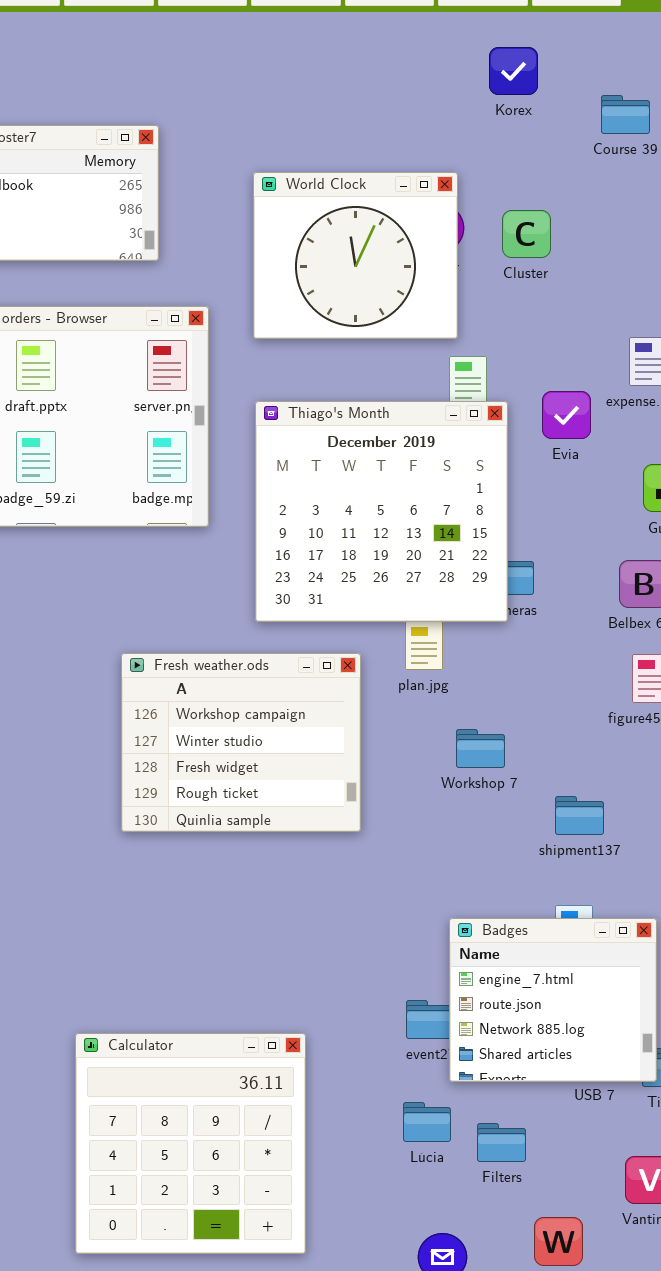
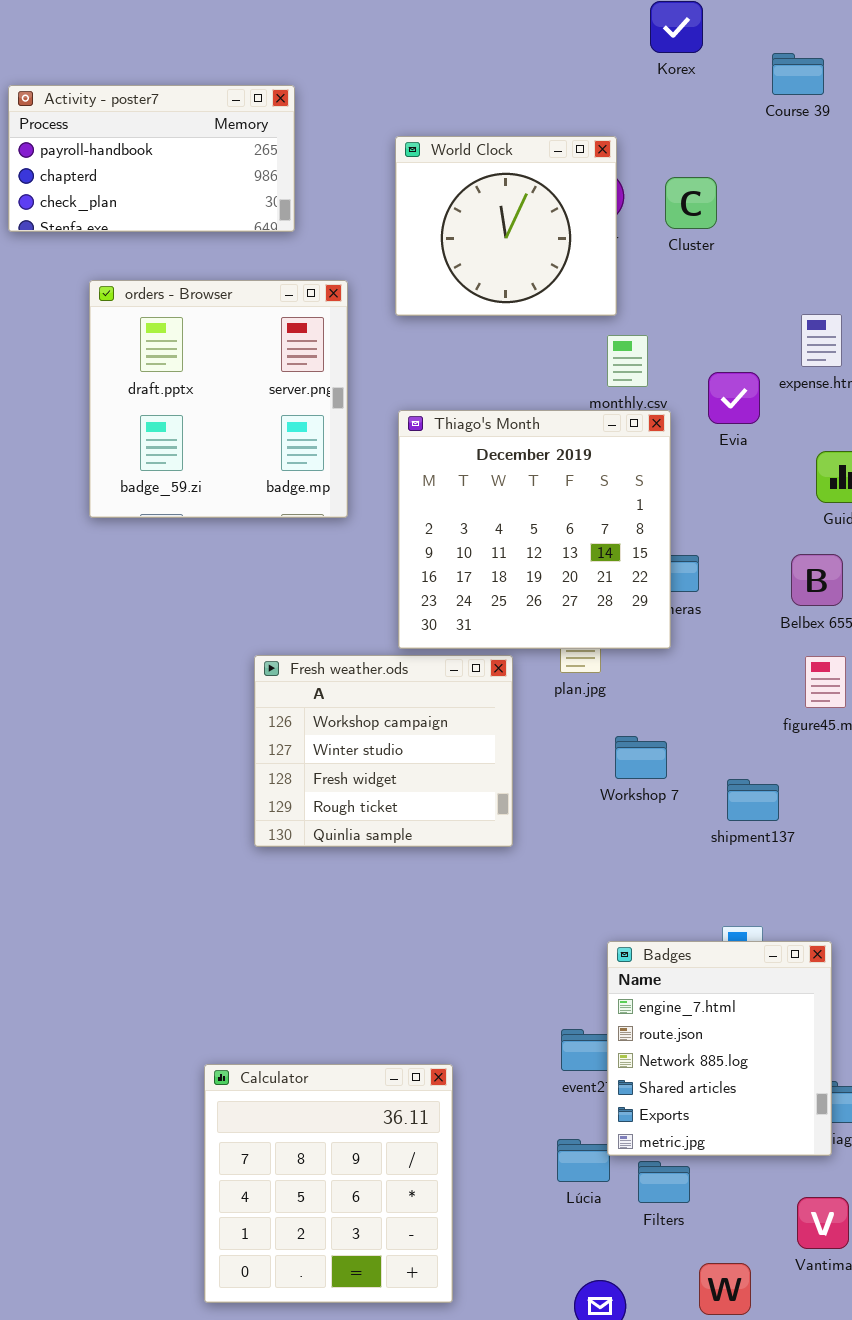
Thiago's Month: [255,401,508,622] -> [398,410,671,649], moved
shipment137: [555,796,604,835] -> [727,779,779,821], moved
Badges: [449,918,657,1082] -> [607,941,832,1156], resized

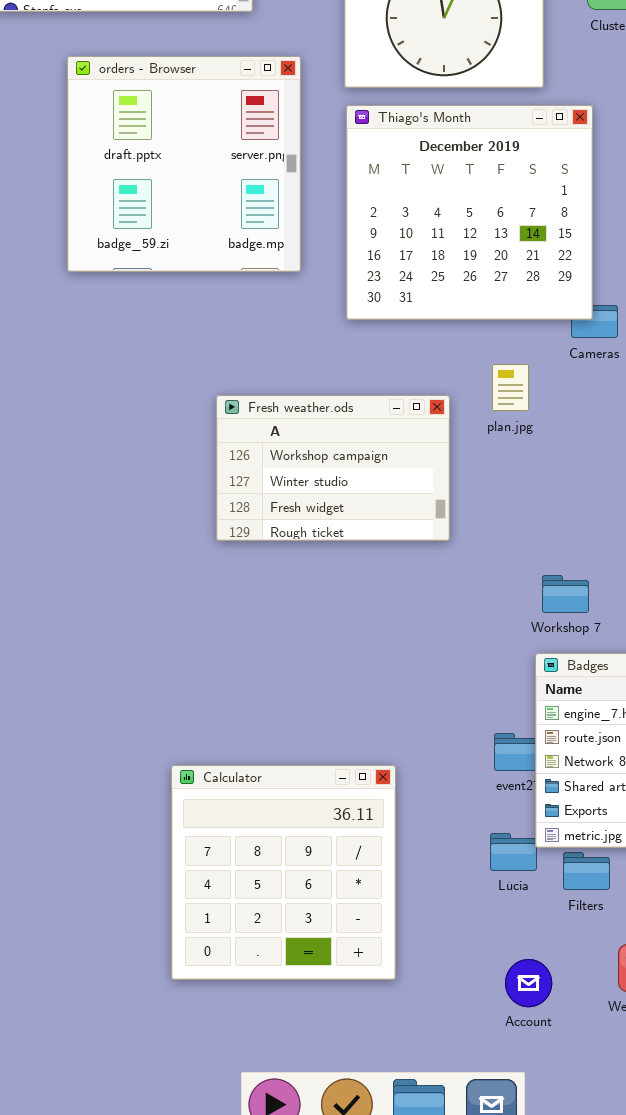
Thiago's Month: [398,410,671,649] -> [346,105,593,320], moved
Fresh weather.ods: [254,655,513,847] -> [216,395,450,541], resized
Workshop 7: [615,736,667,779] -> [542,575,589,613], moved

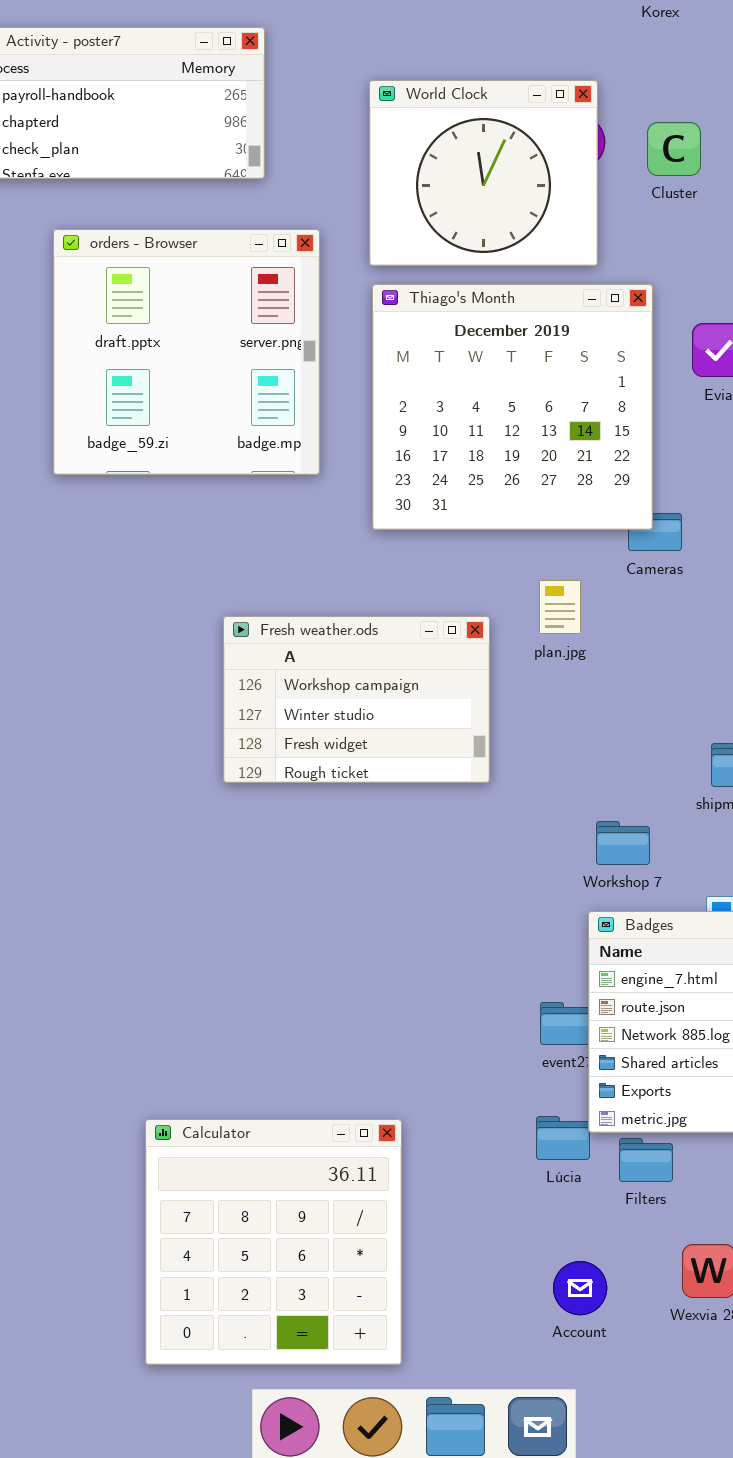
Calculator: [171,765,396,980] -> [145,1119,402,1365], moved

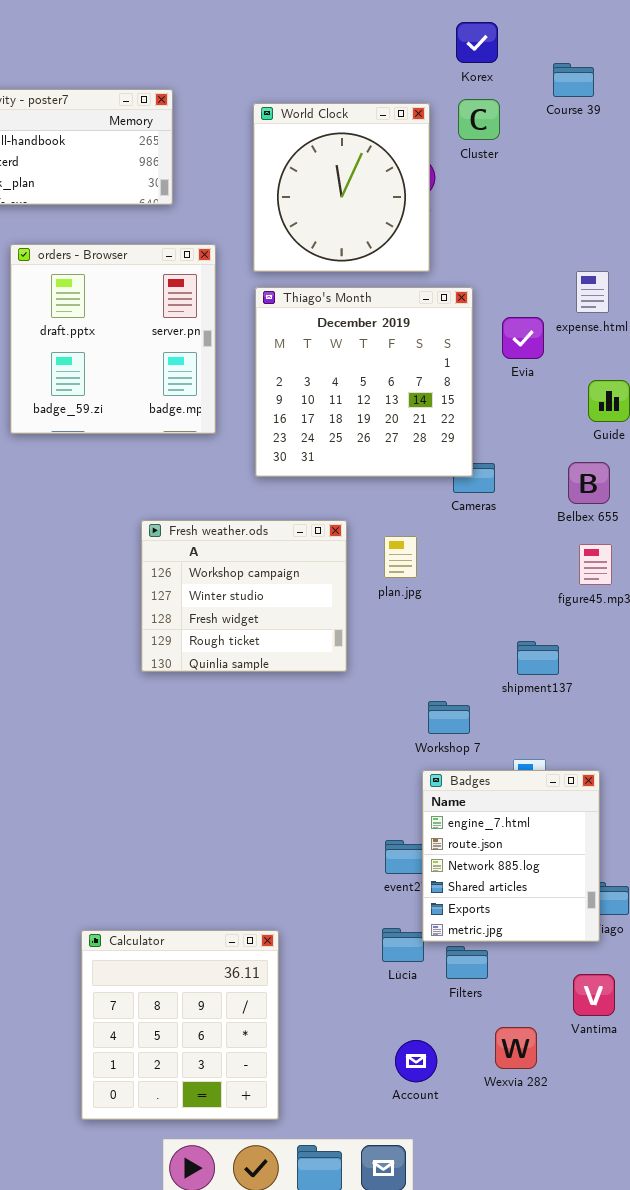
World Clock: [369,80,598,266] -> [253,103,430,272], resized
Cluster: [647,122,701,176] -> [458,99,500,140], moved
plan.jpg: [539,580,581,634] -> [384,536,417,578], moved
Fresh weather.ods: [223,616,490,783] -> [141,520,347,672], resized

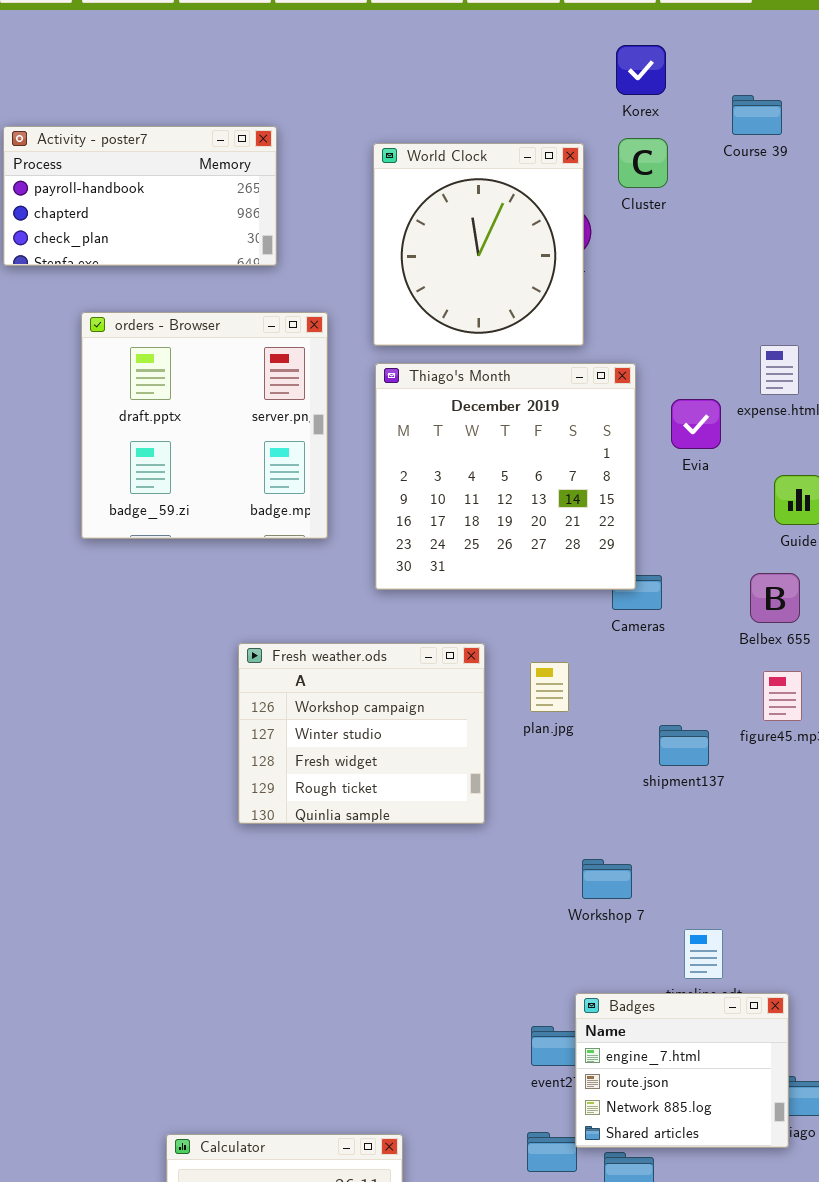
shipment137: [517,641,559,675] -> [659,725,709,766], moved
Badges: [422,770,600,942] -> [575,993,789,1148], resized

